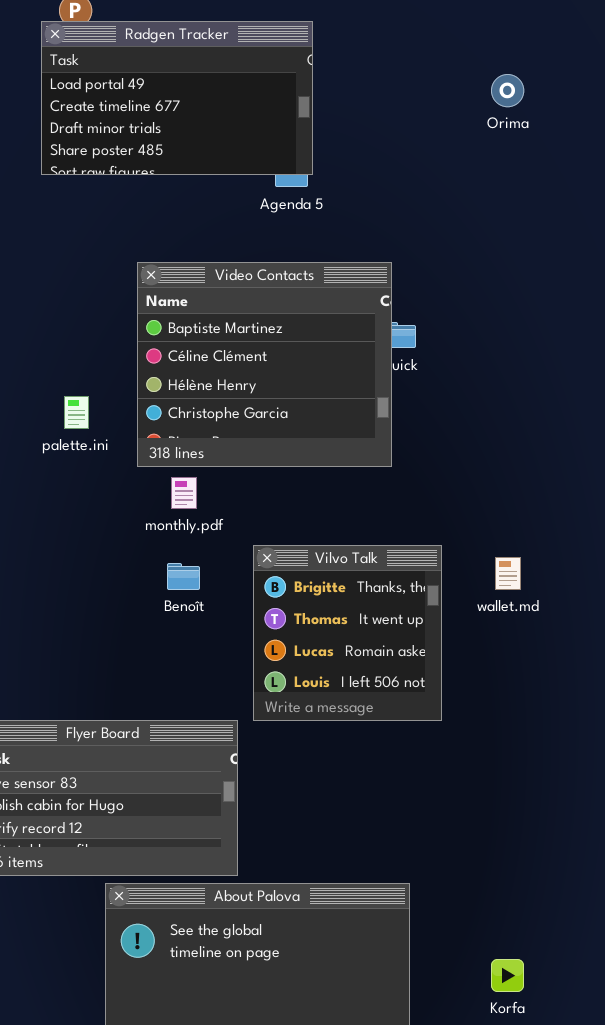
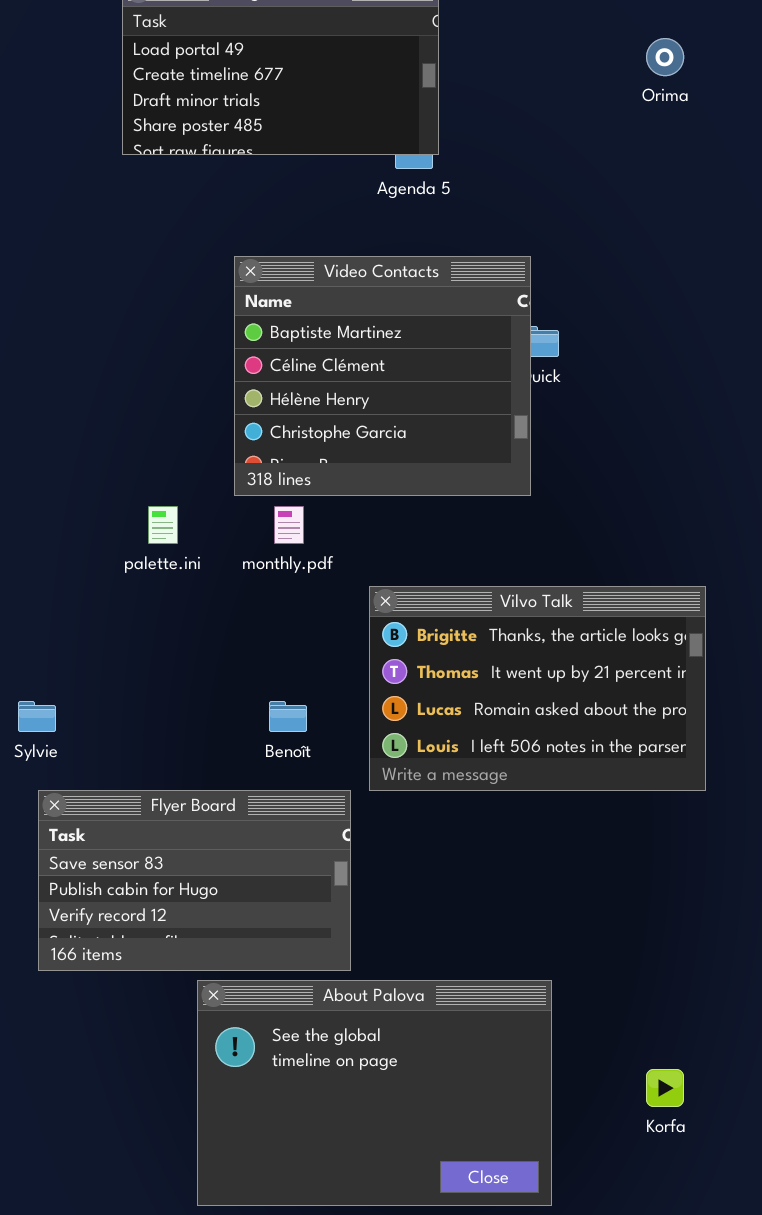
palette.ini: [64,396,89,429] -> [148,506,178,544], moved
Vilvo Talk: [253,545,442,721] -> [369,586,706,791], resized
Benoît: [167,563,200,590] -> [269,701,307,732], moved

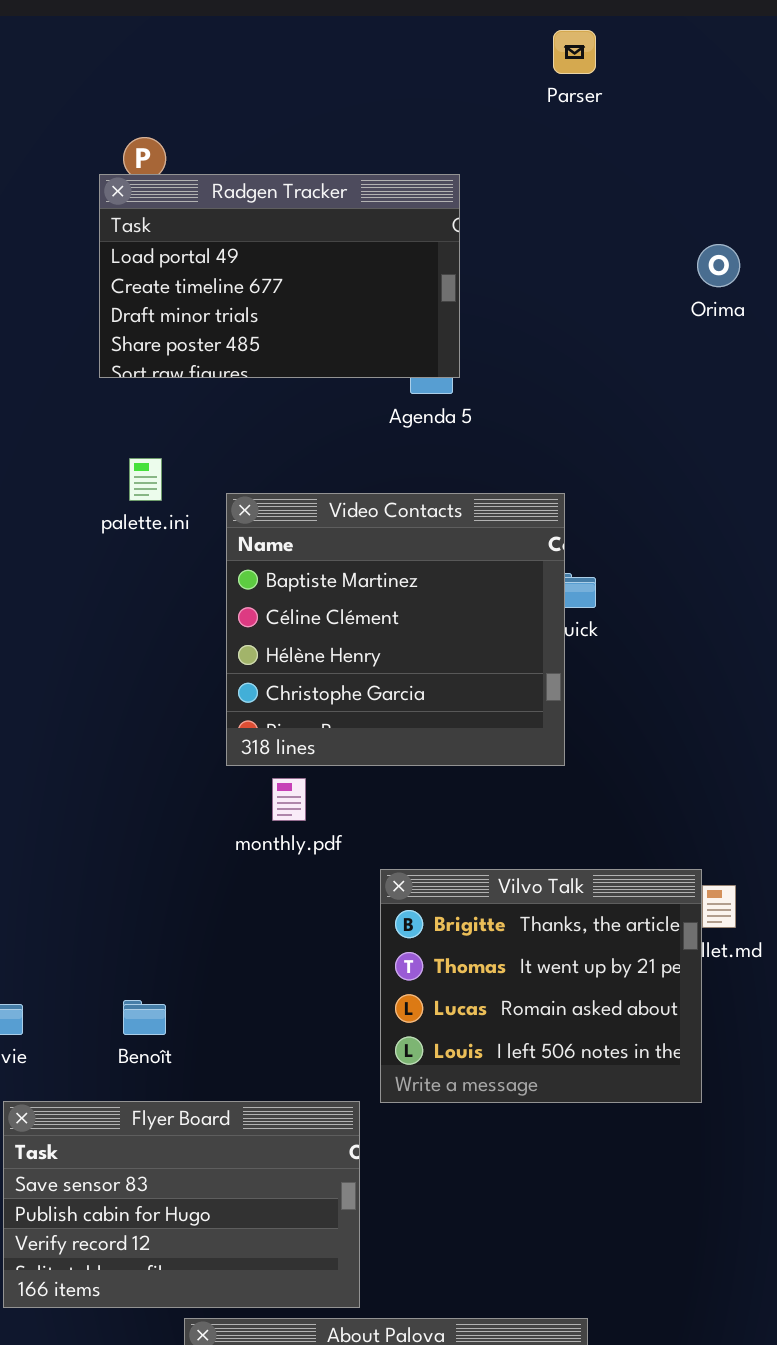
palette.ini: [148,506,178,544] -> [129,458,162,501], moved
Vilvo Talk: [369,586,706,791] -> [380,869,702,1103], resized
Benoît: [269,701,307,732] -> [123,1000,166,1035], moved

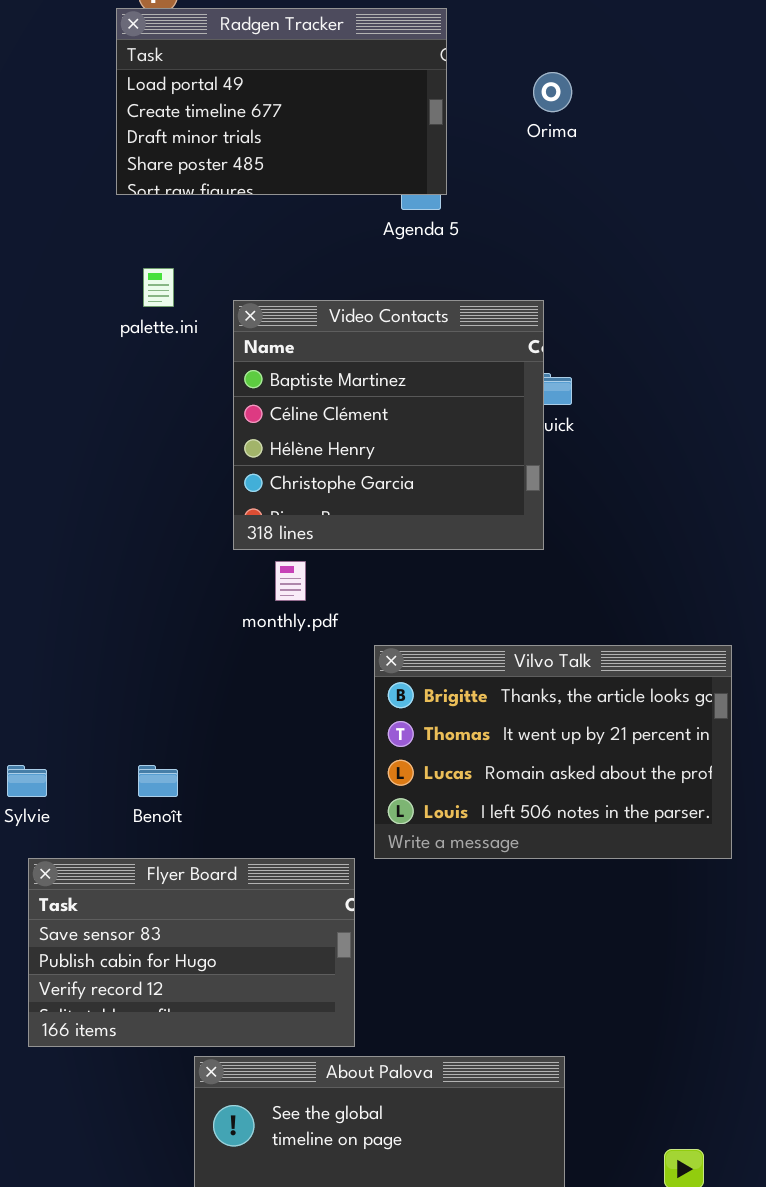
Orima: [697,244,740,287] -> [533,72,572,112], moved
Vilvo Talk: [380,869,702,1103] -> [374,645,732,859], resized

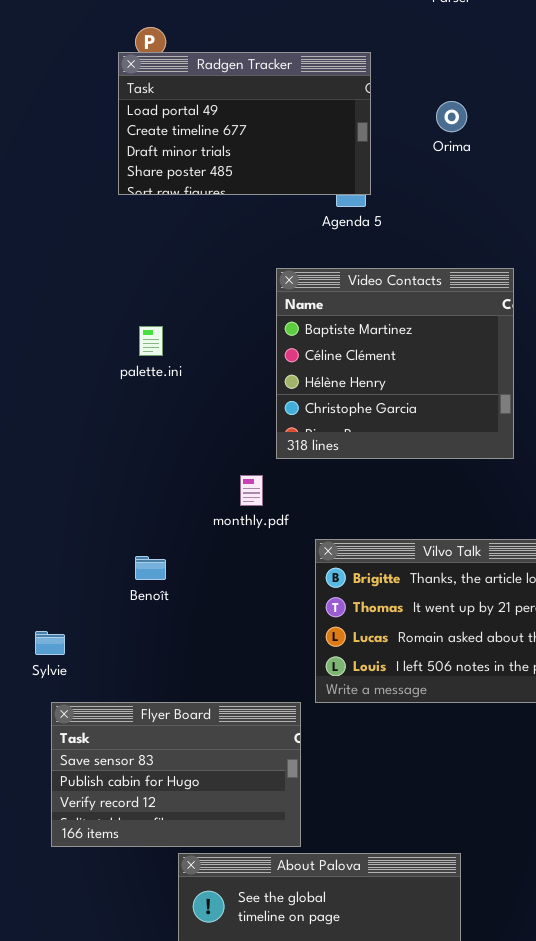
palette.ini: [143,268,174,307] -> [139,326,163,356], moved
Video Contacts: [233,300,544,550] -> [276,268,514,459], moved
Benoît: [138,765,178,797] -> [135,556,166,580], moved

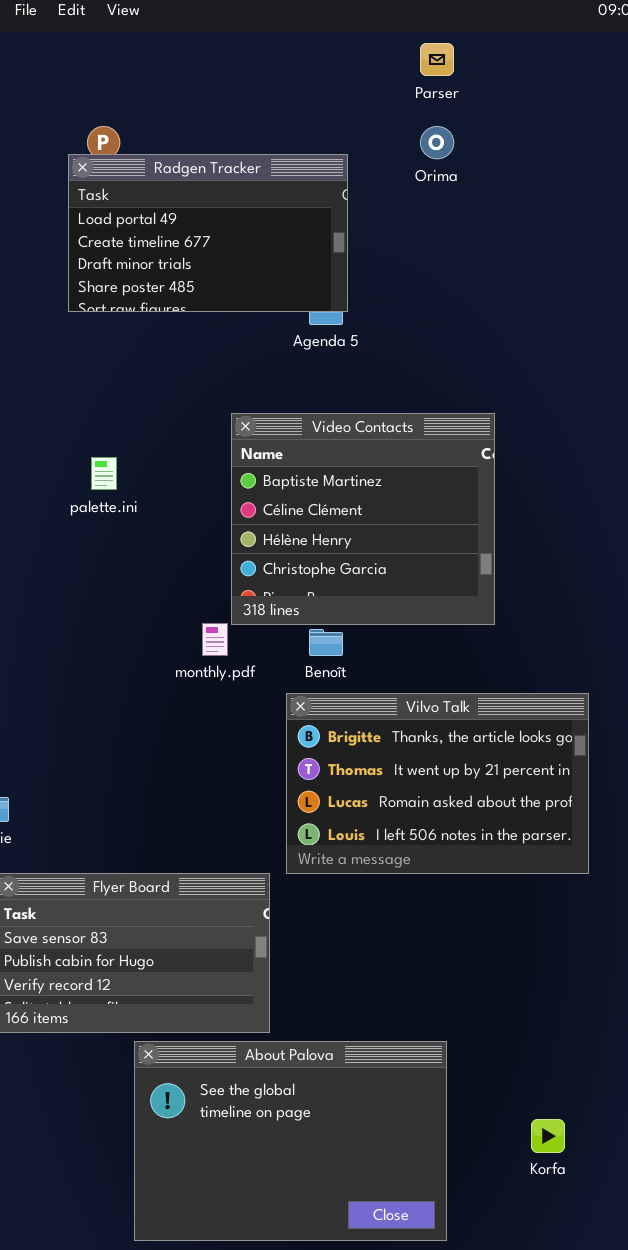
Orima: [436,101,467,132] -> [420,126,454,159], moved
Video Contacts: [276,268,514,459] -> [231,413,495,625], moved
Benoît: [135,556,166,580] -> [309,629,343,656], moved

